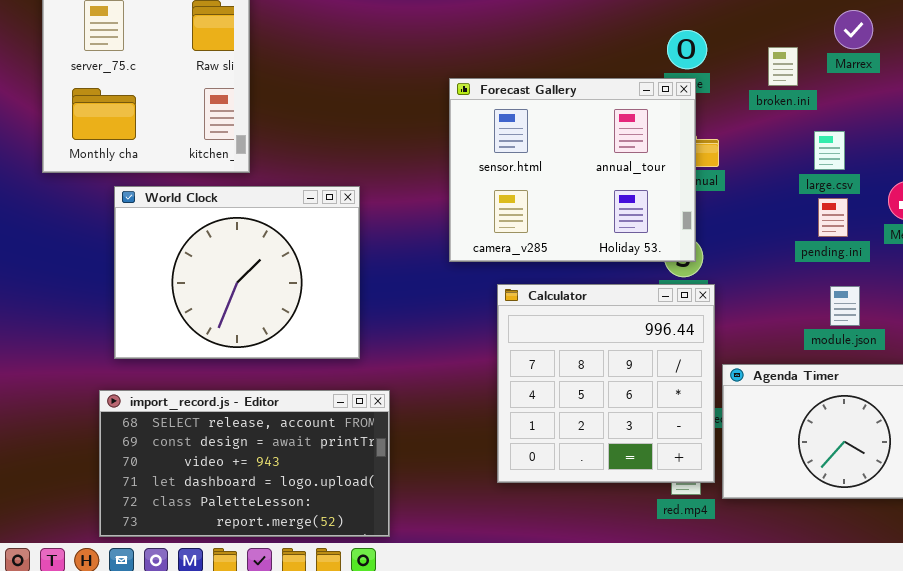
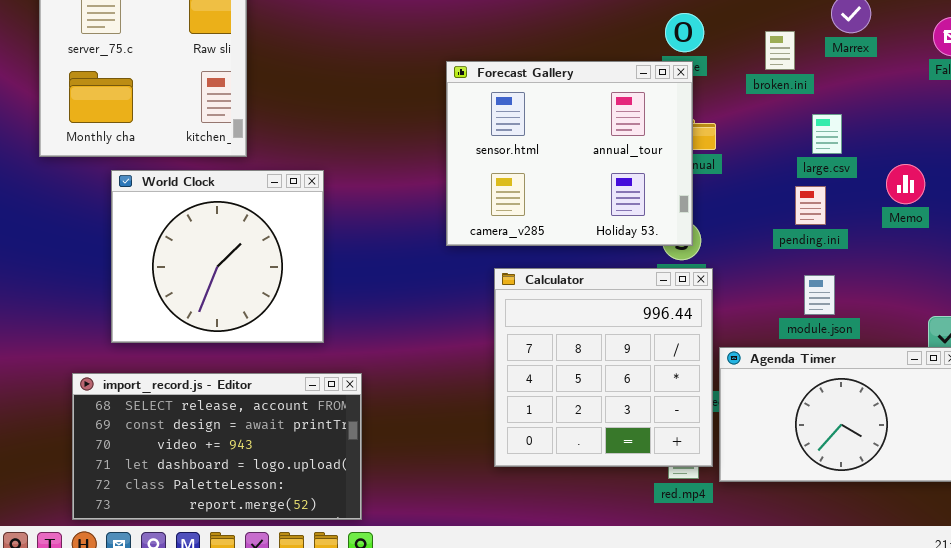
World Clock: [114,186,360,359] -> [111,170,324,343], resized
pending.ini: [818,198,848,237] -> [795,186,826,225], moved
module.json: [830,286,860,326] -> [804,275,835,315], moved
import_record.js - Editor: [99,390,390,537] -> [72,373,362,520], moved

